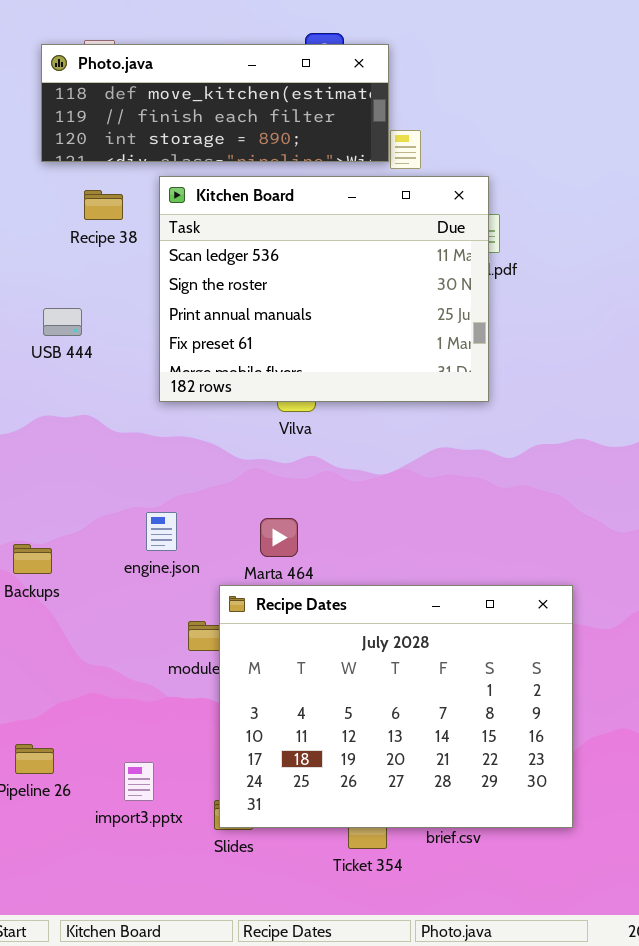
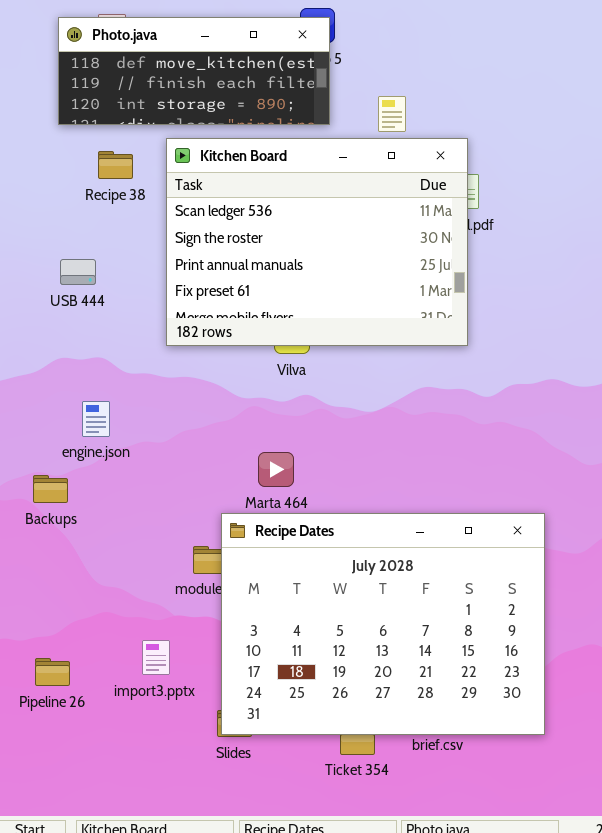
Photo.java: [41,44,389,162] -> [58,17,330,125], resized
engine.json: [146,512,177,551] -> [82,401,110,437], moved
import3.pptx: [124,762,154,801] -> [142,640,170,675], moved

